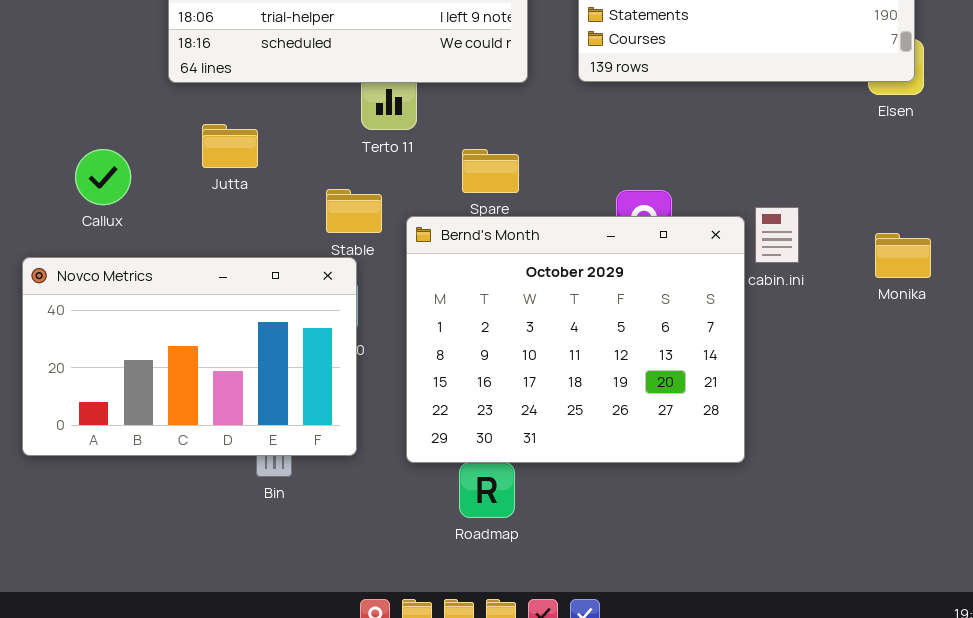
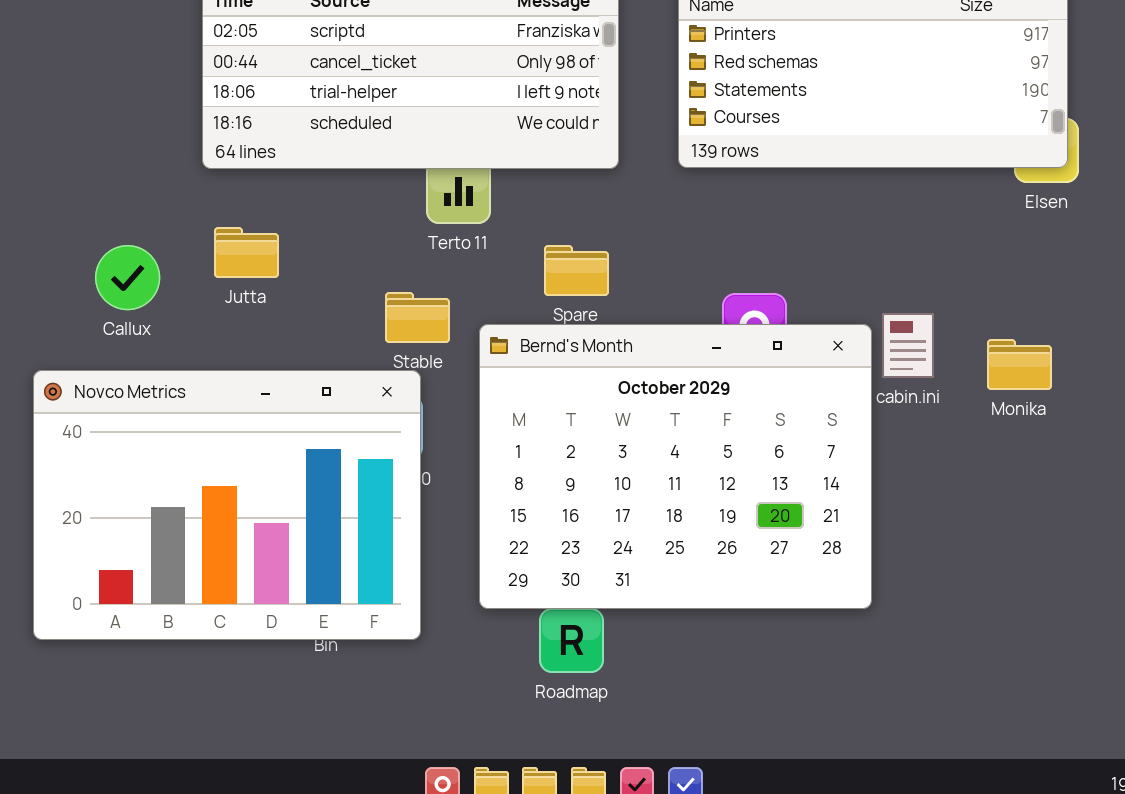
Jutta: [202,124,258,168] -> [214,227,279,278], moved
Monika: [875,233,931,278] -> [987,339,1052,390], moved
Novco Metrics: [22,257,357,456] -> [33,370,421,640], resized

